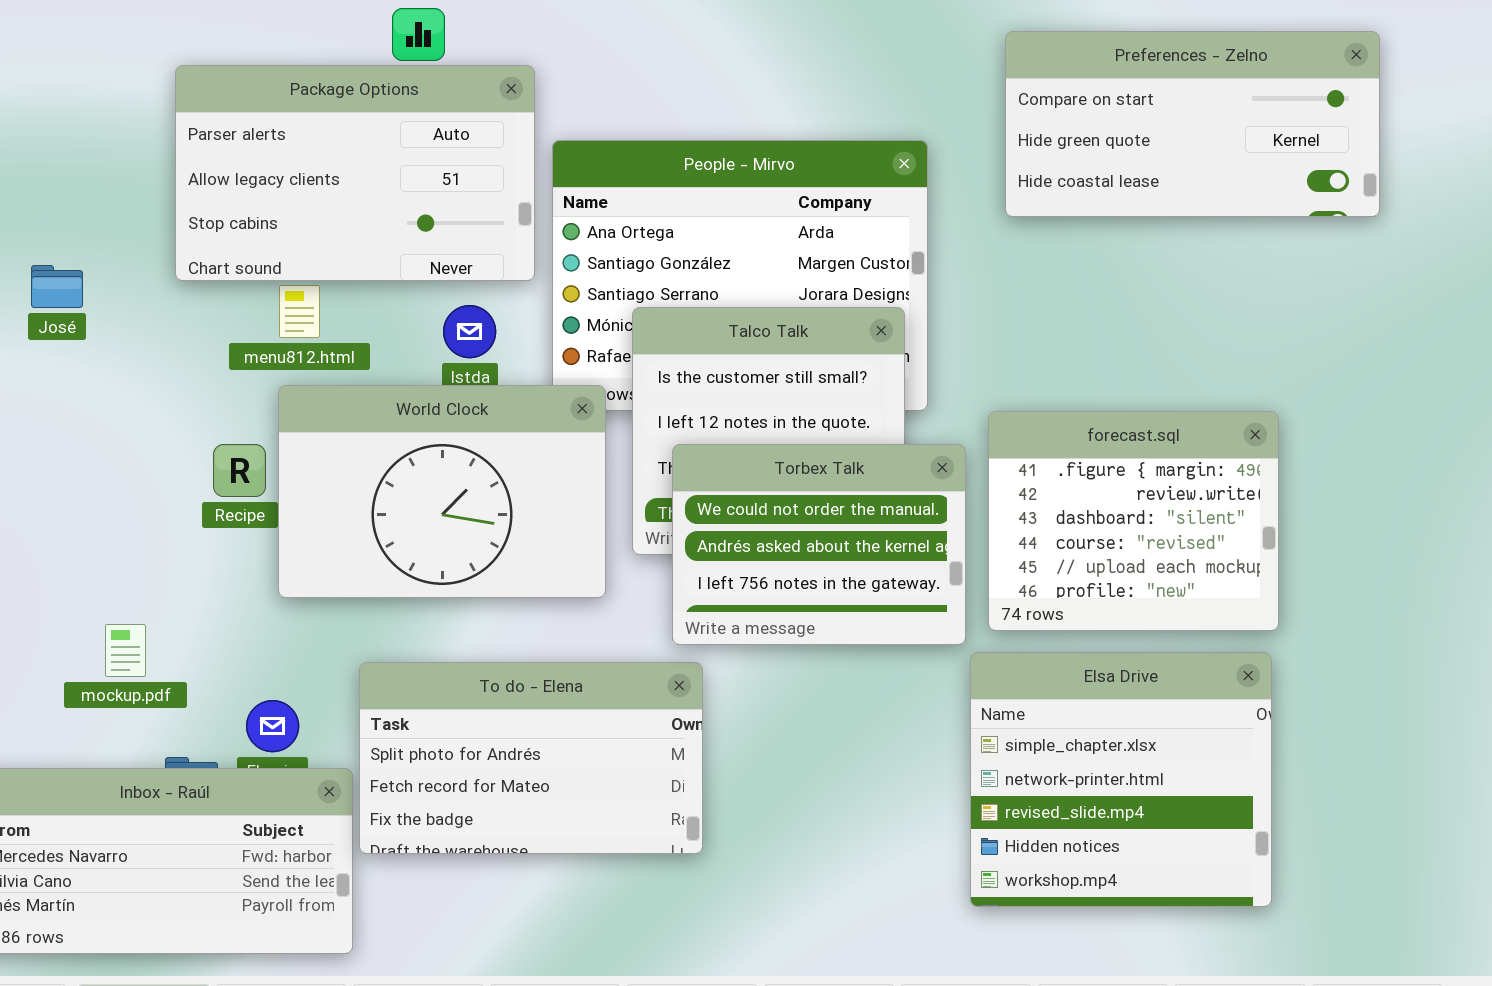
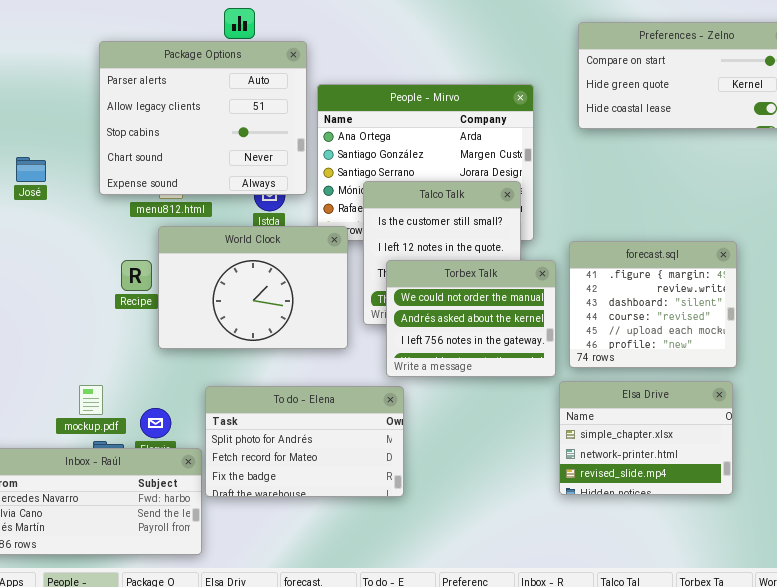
Package Options: [175,65,535,281] -> [99,41,307,195], resized
mockup.pdf: [105,624,146,677] -> [79,385,103,415], moved
Elsa Drive: [970,652,1272,907] -> [559,381,733,495], resized

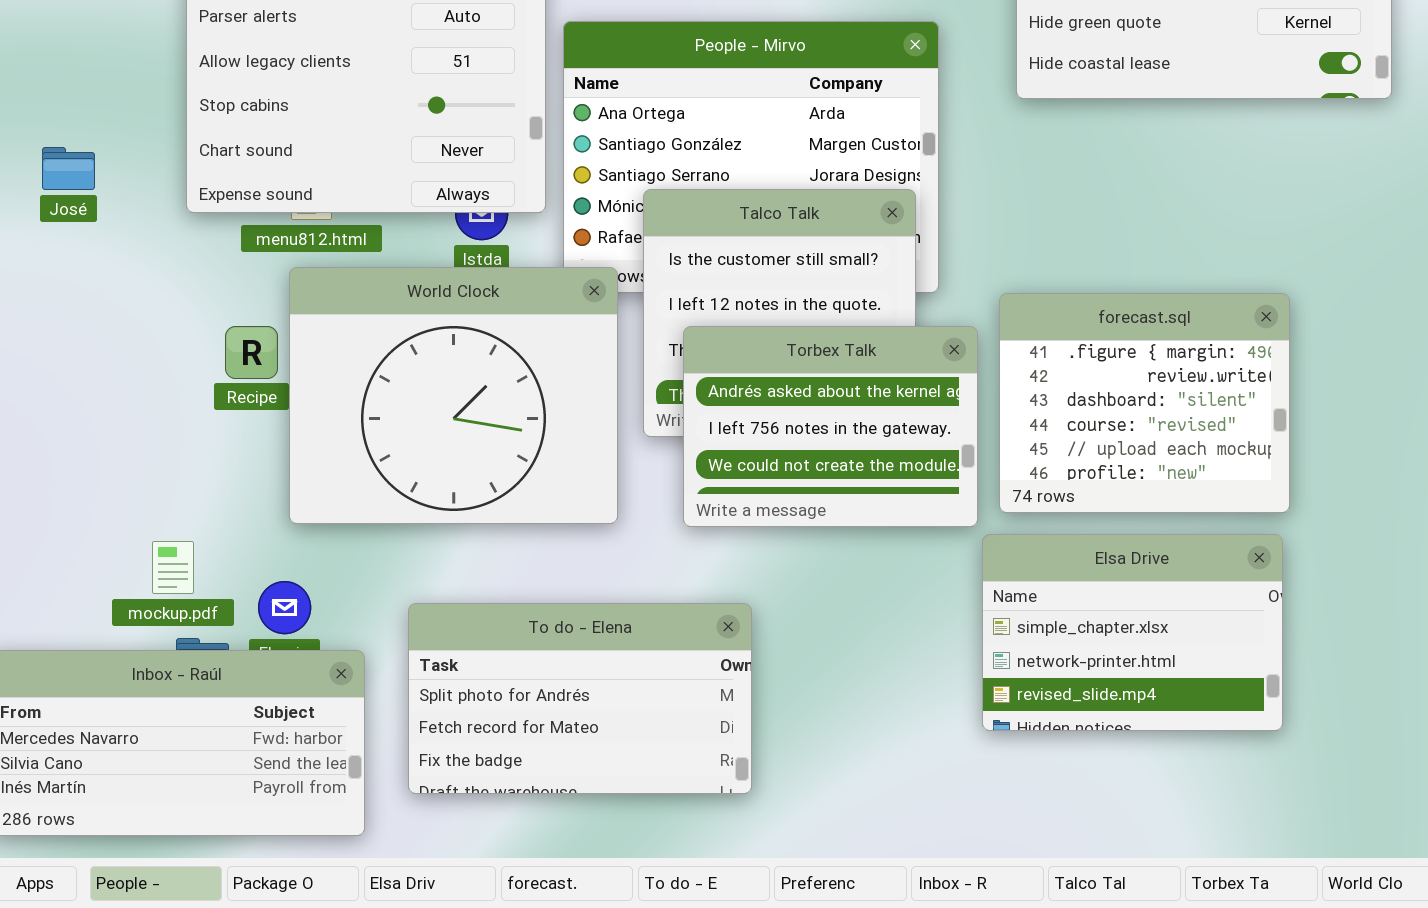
World Clock: [158,226,348,349] -> [289,267,618,524], resized
Torbex Talk: [386,260,556,377] -> [683,326,978,527], scrolled down 1 row
To do - Elena: [205,386,404,497] -> [408,603,752,794], moved

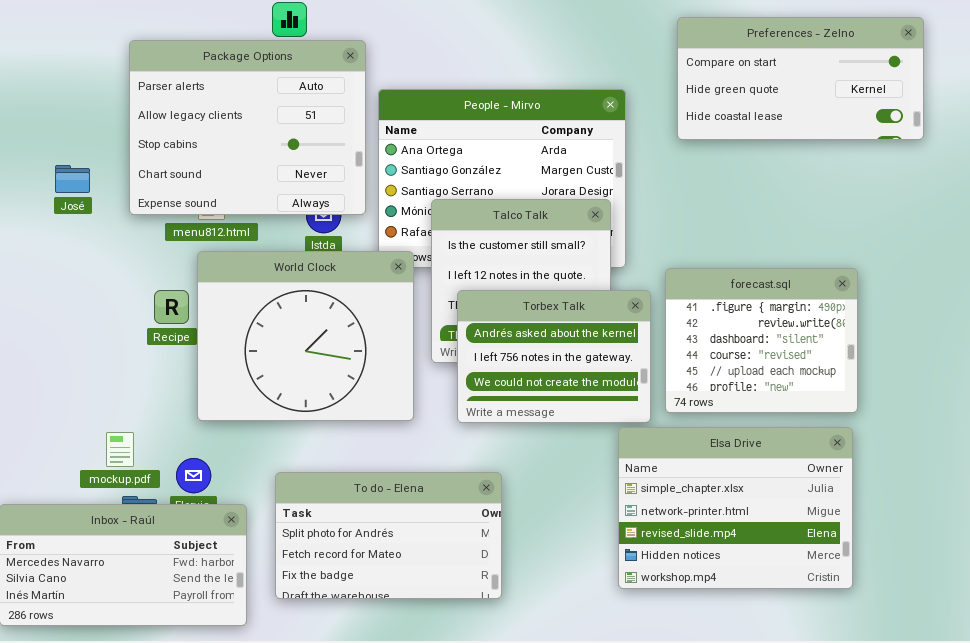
José: [42,147,95,190] -> [55,165,90,193], moved
Elsa Drive: [982,534,1283,731] -> [618,427,853,589], resized

